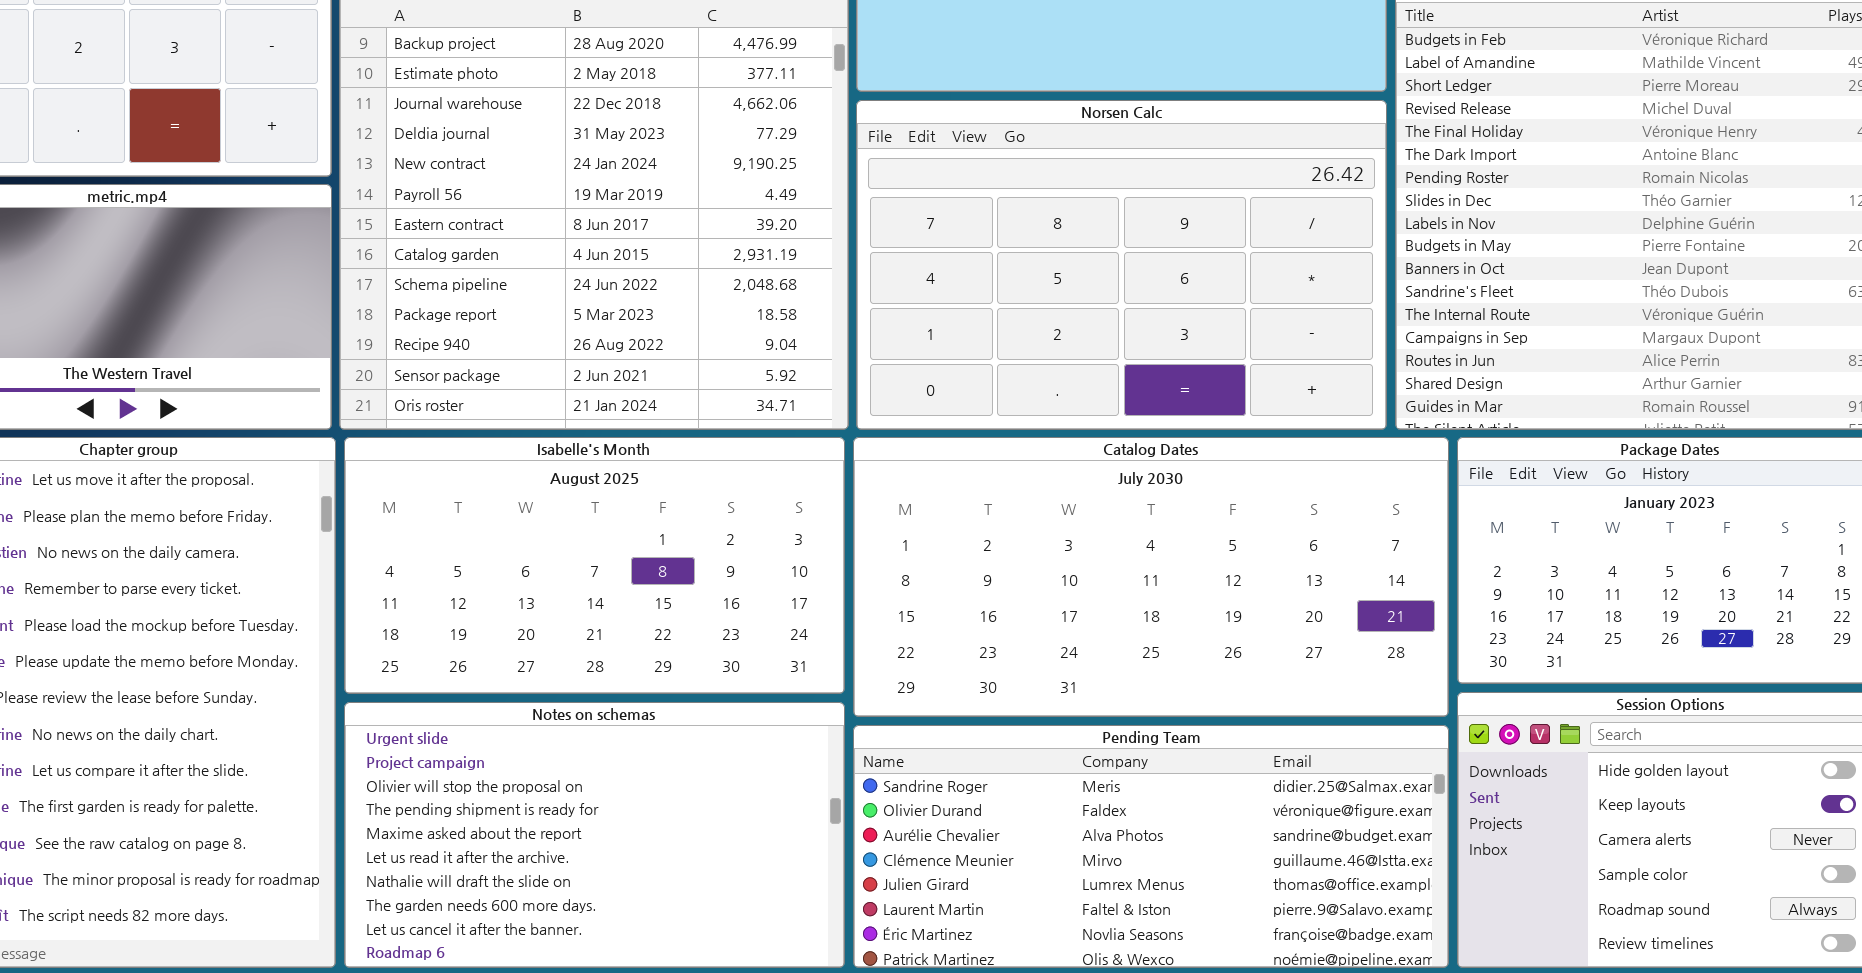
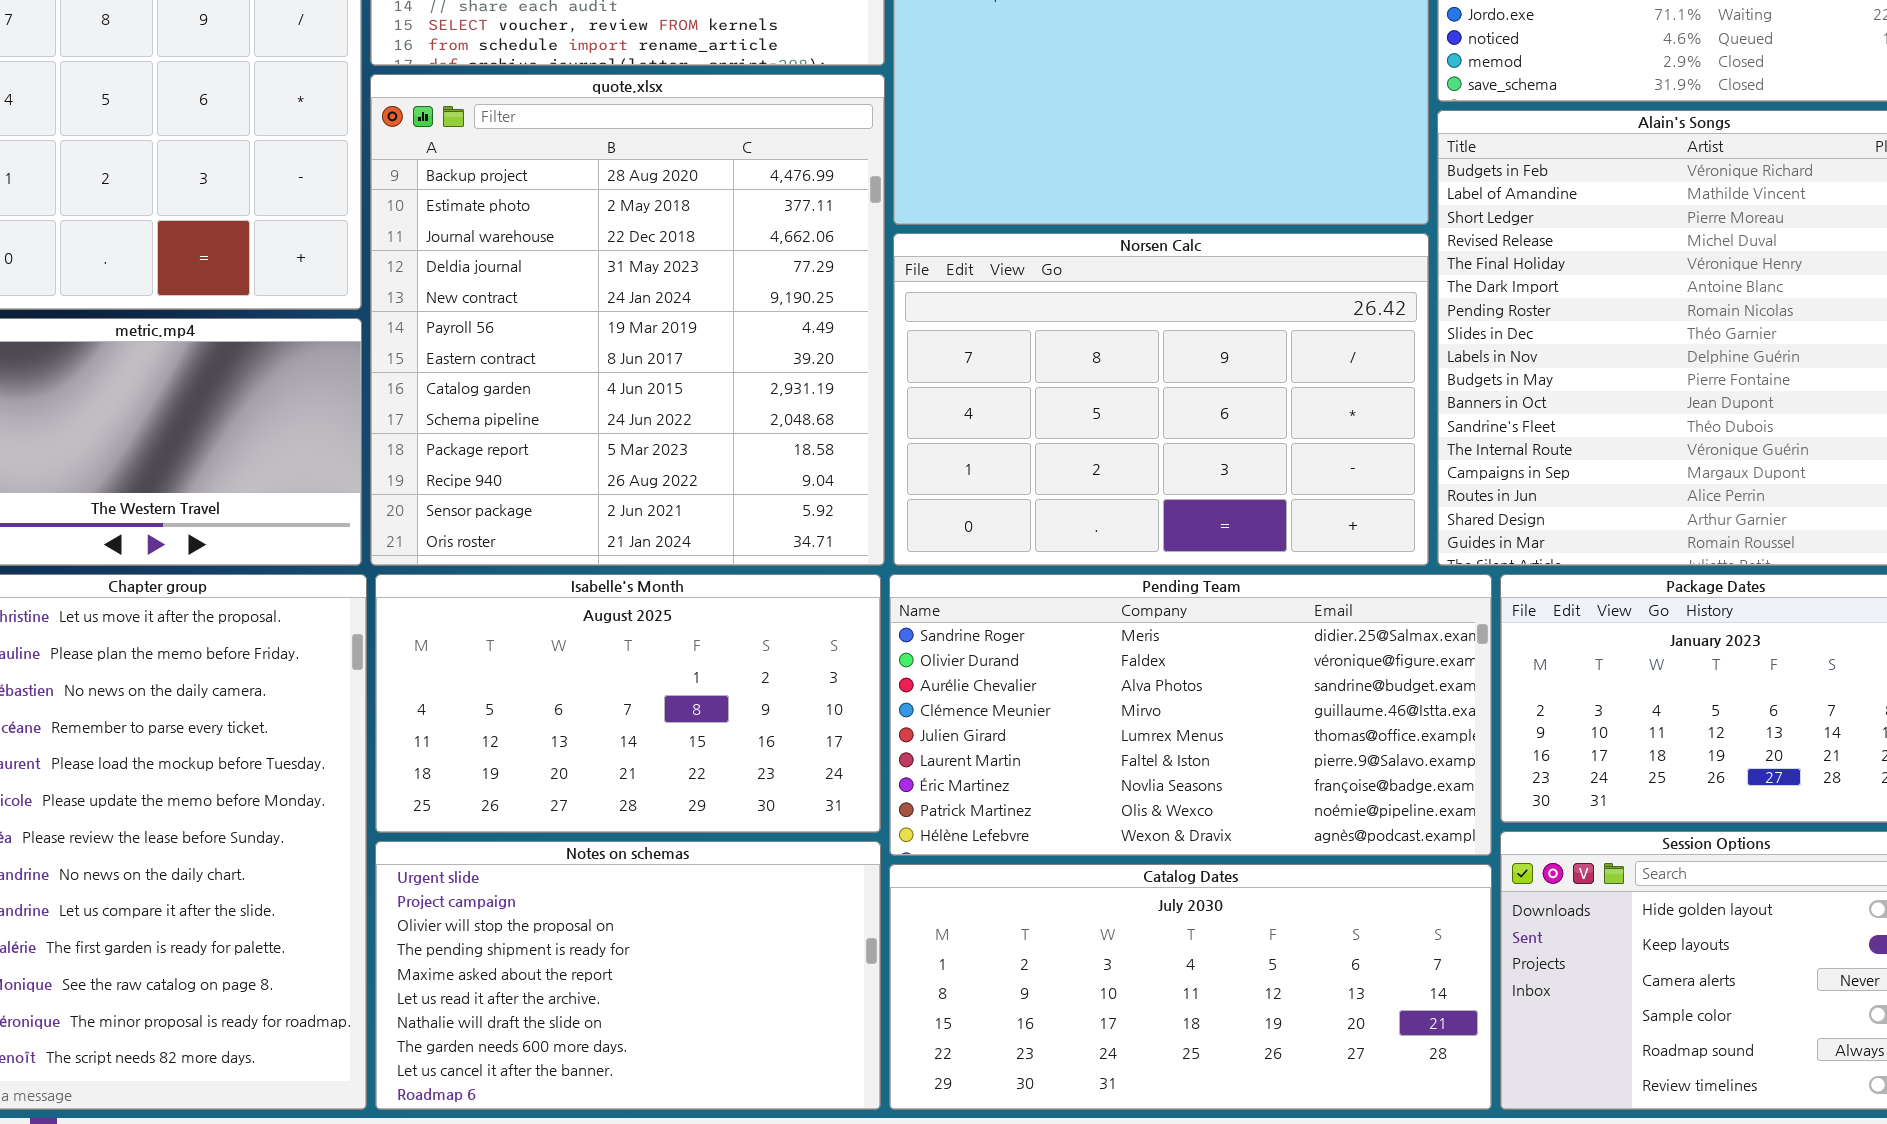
Catalog Dates: [853,437,1449,717] -> [889,864,1492,1110], moved, resized
Pending Team: [853,725,1449,968] -> [889,574,1492,856], moved, resized

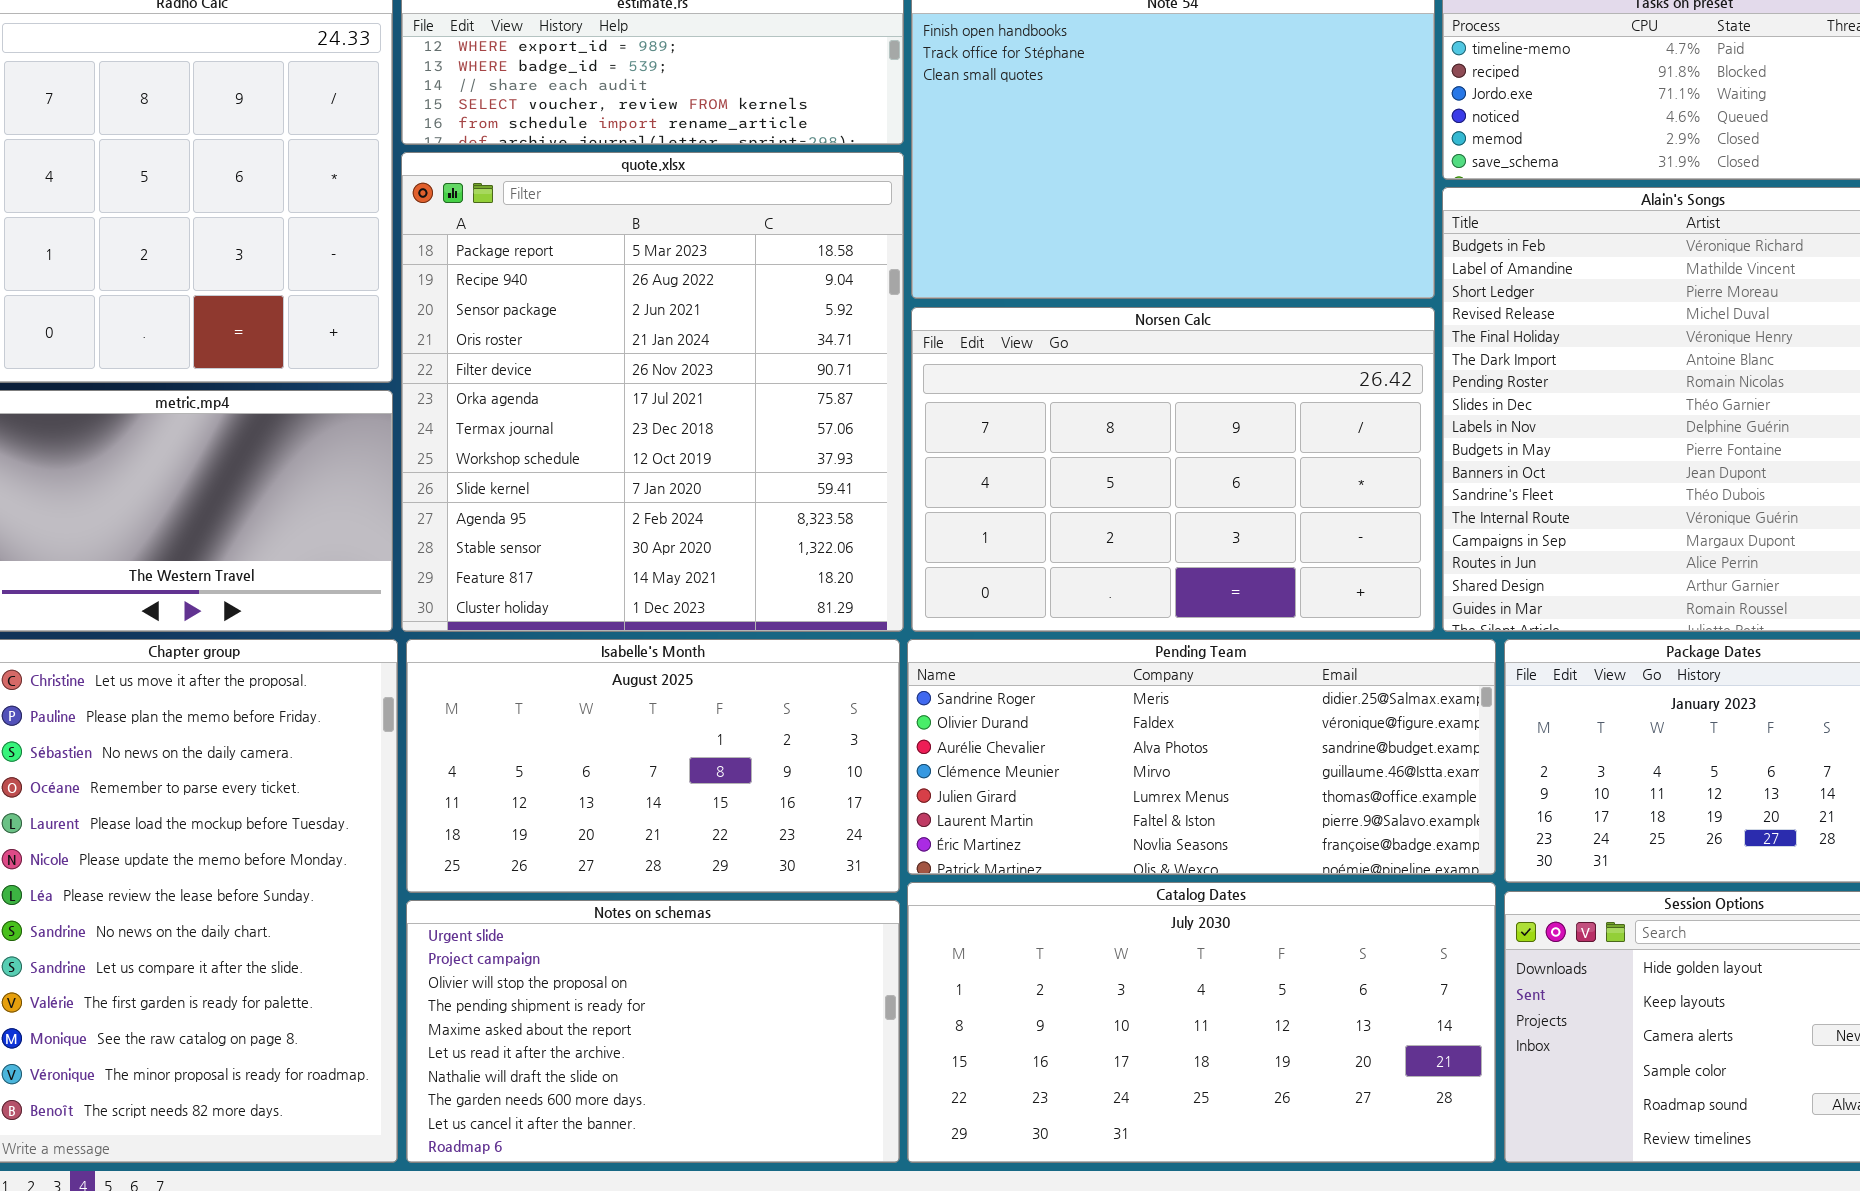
quote.xlsx: [370,74,885,566] -> [401,152,904,632], scrolled down 9 rows
Pending Team: [889,574,1492,856] -> [907,639,1496,875], resized
Catalog Dates: [889,864,1492,1110] -> [907,882,1496,1163], resized

